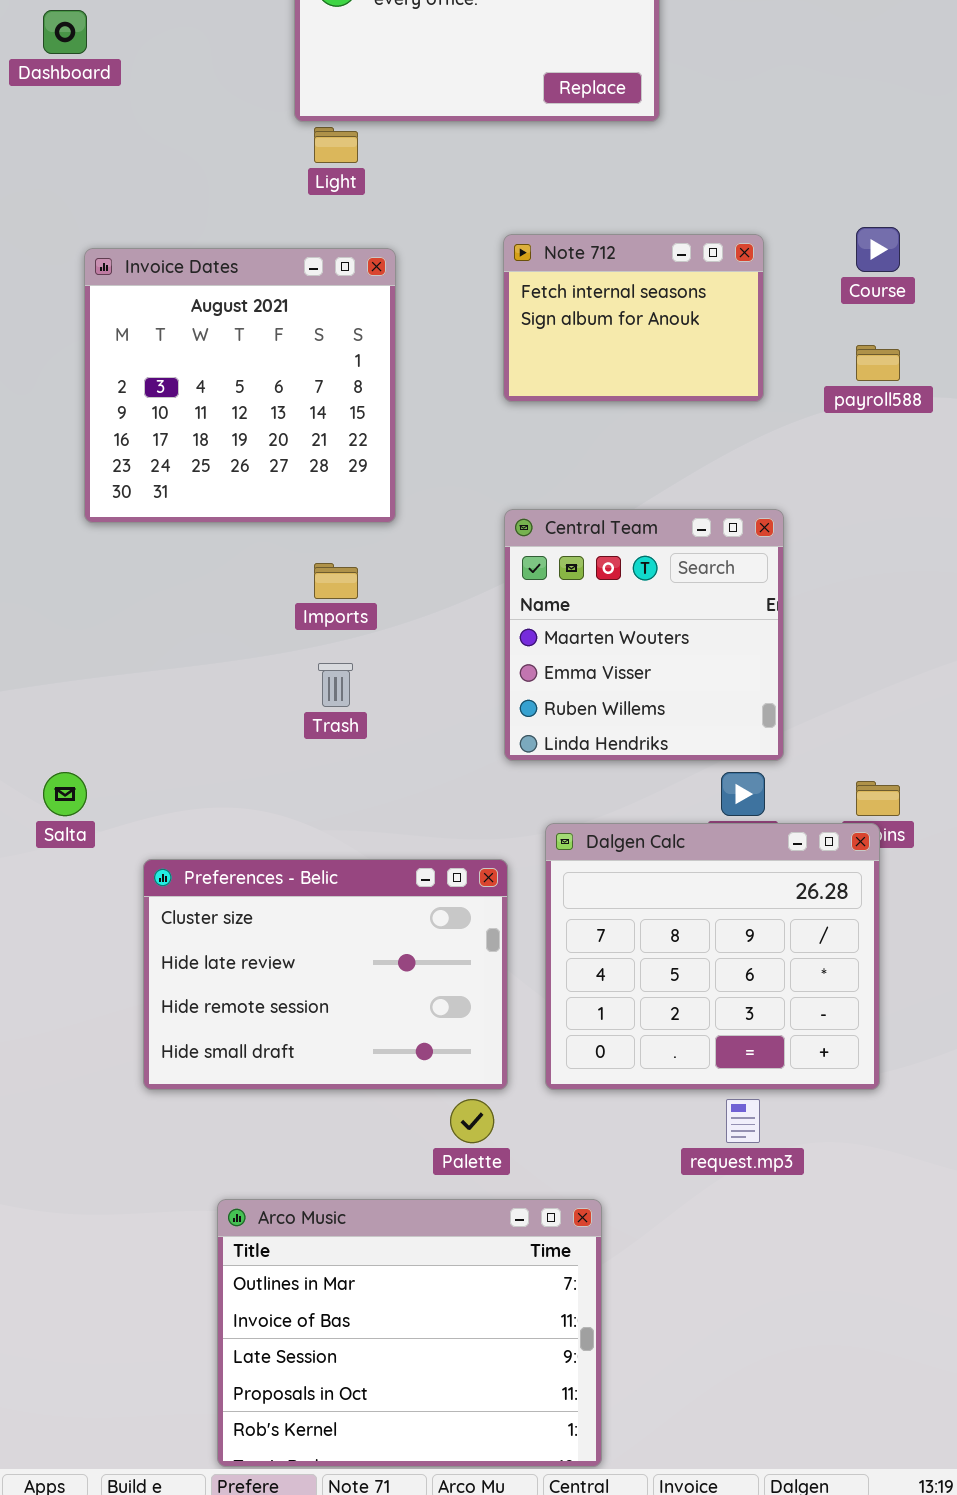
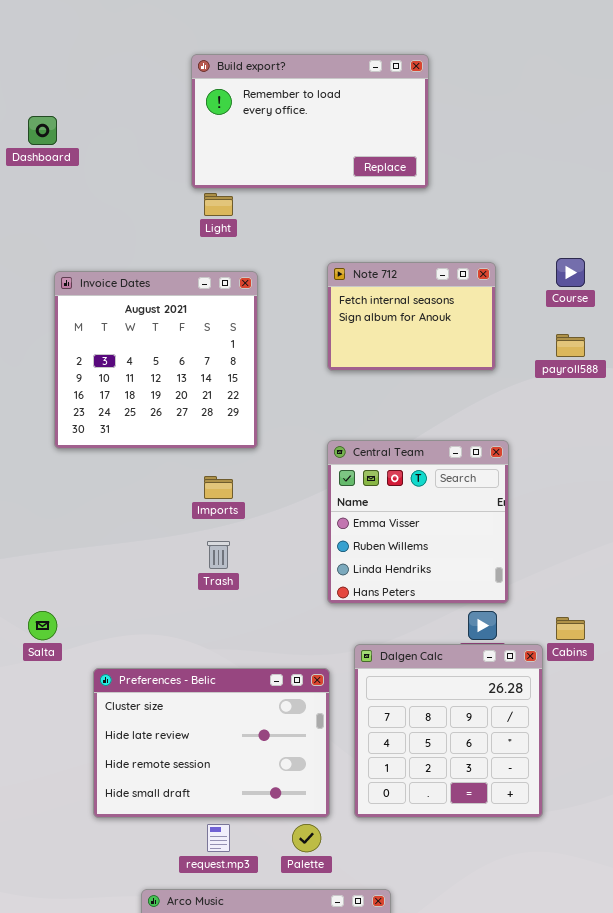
Central Team: [504,509,784,761] -> [327,440,509,604], scrolled down 1 row
Dalgen Calc: [545,823,880,1090] -> [354,644,543,818], resized
request.mp3: [726,1099,760,1143] -> [207,824,230,852], moved

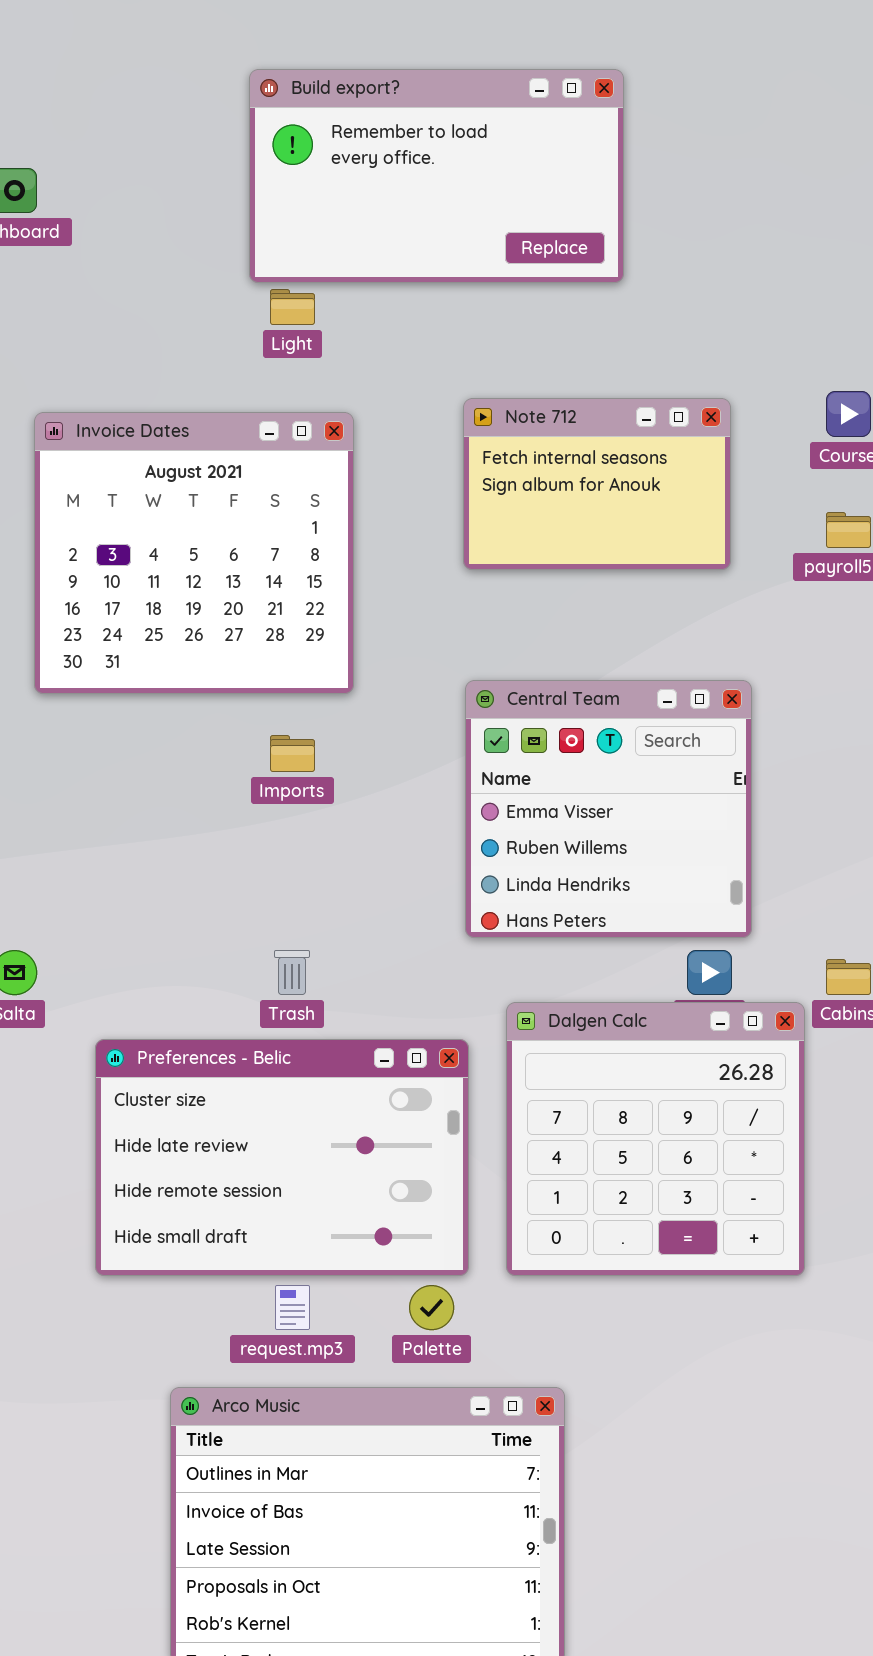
Trash: [207,541,230,569] -> [274,950,310,995], moved

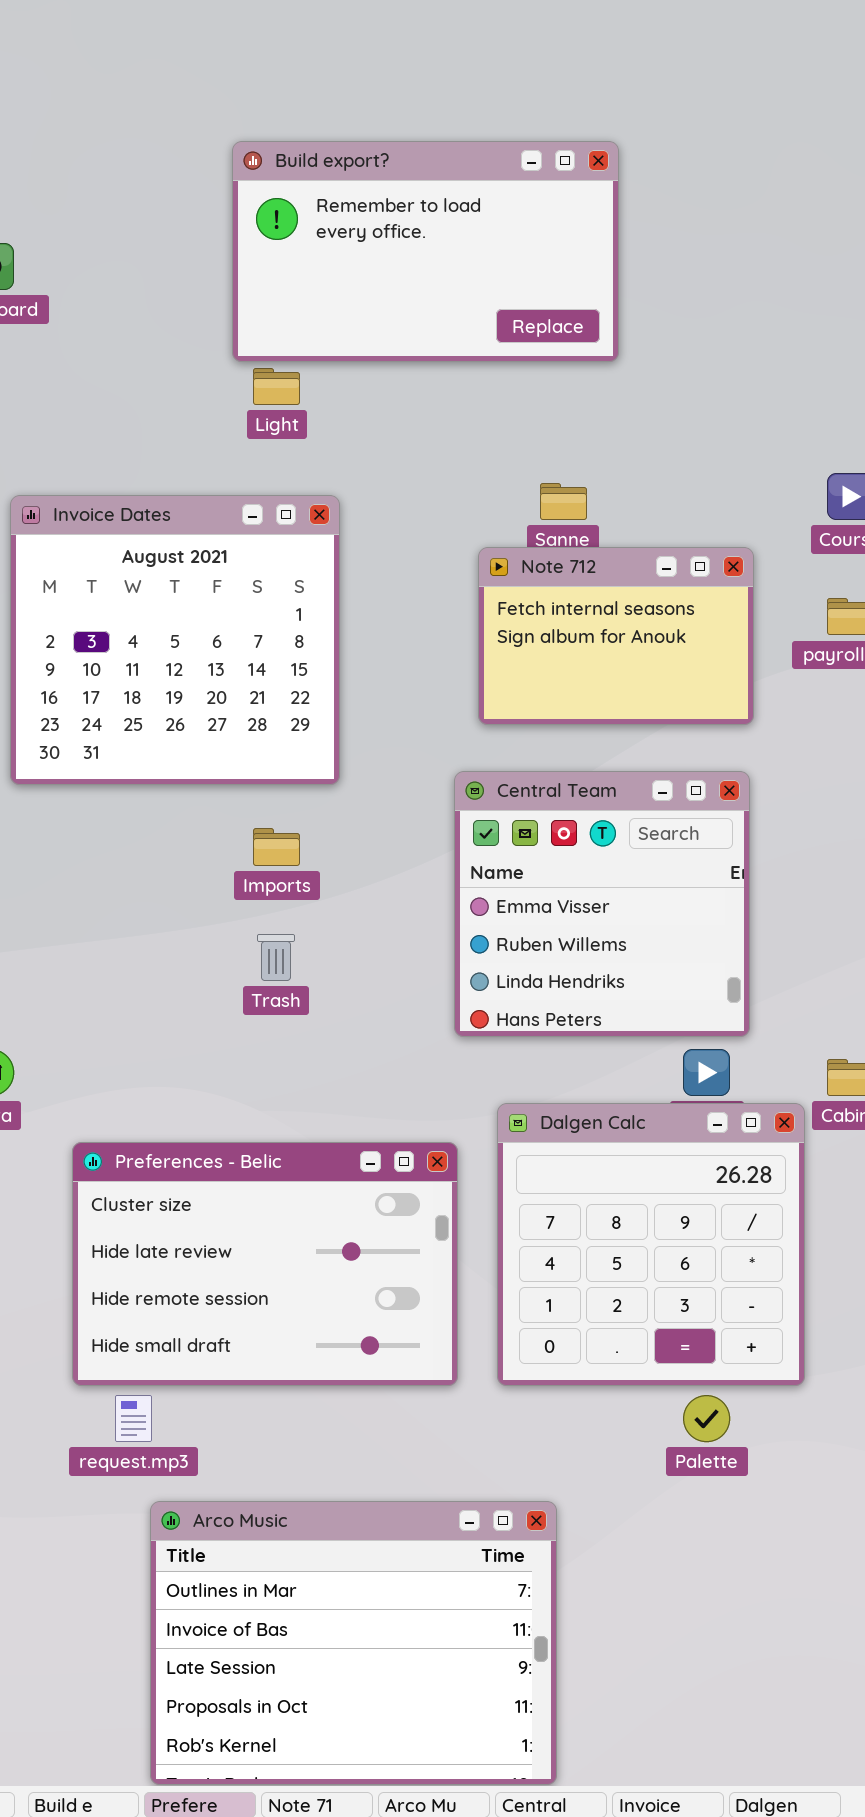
Note 712: [463,398,731,570] -> [478,547,754,725], moved
Trash: [274,950,310,995] -> [257,934,295,981], moved
request.mp3: [275,1285,310,1330] -> [115,1395,152,1442], moved
Palette: [409,1285,454,1330] -> [683,1395,730,1442], moved

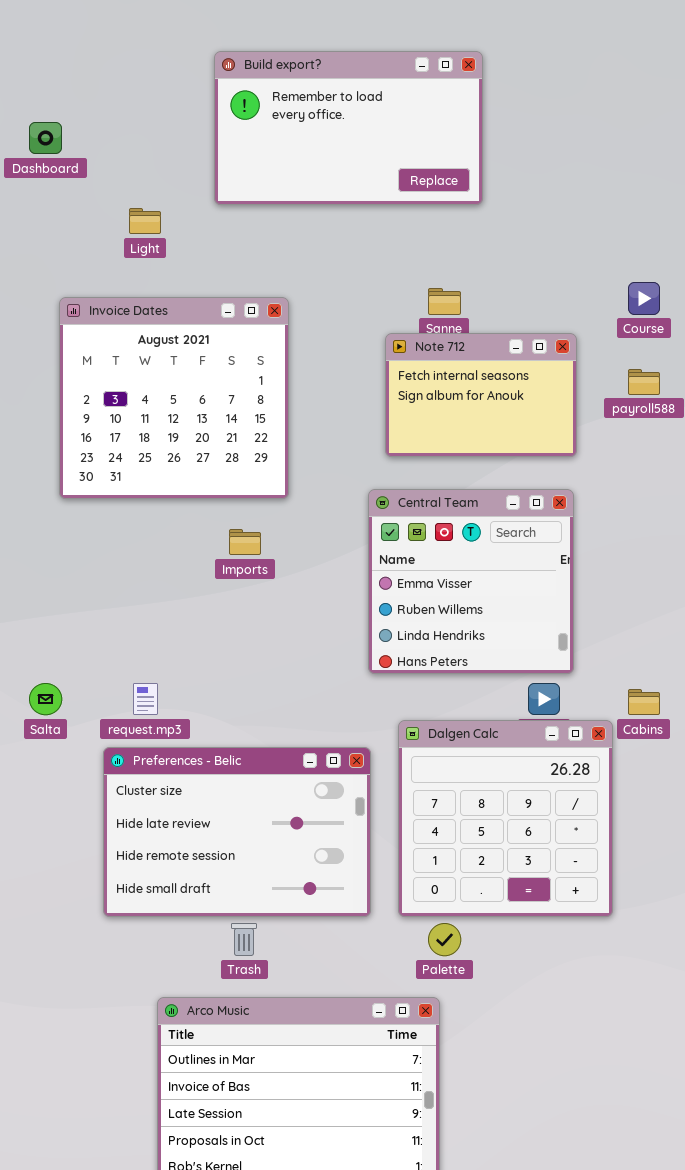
Light: [253,368,300,405] -> [129,208,161,234], moved
Trash: [257,934,295,981] -> [231,923,257,956], moved
request.mp3: [115,1395,152,1442] -> [133,683,158,715], moved
Palette: [683,1395,730,1442] -> [428,923,461,956], moved

